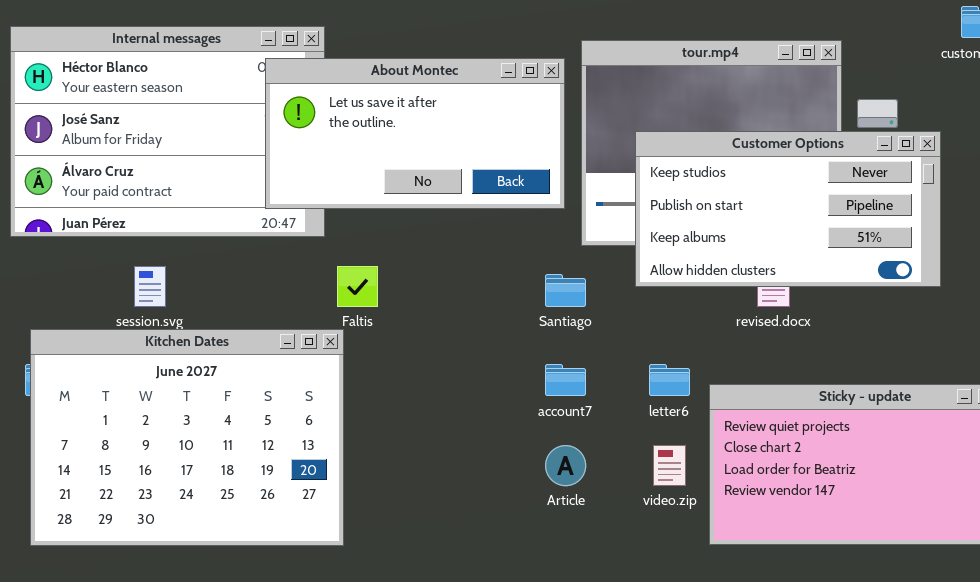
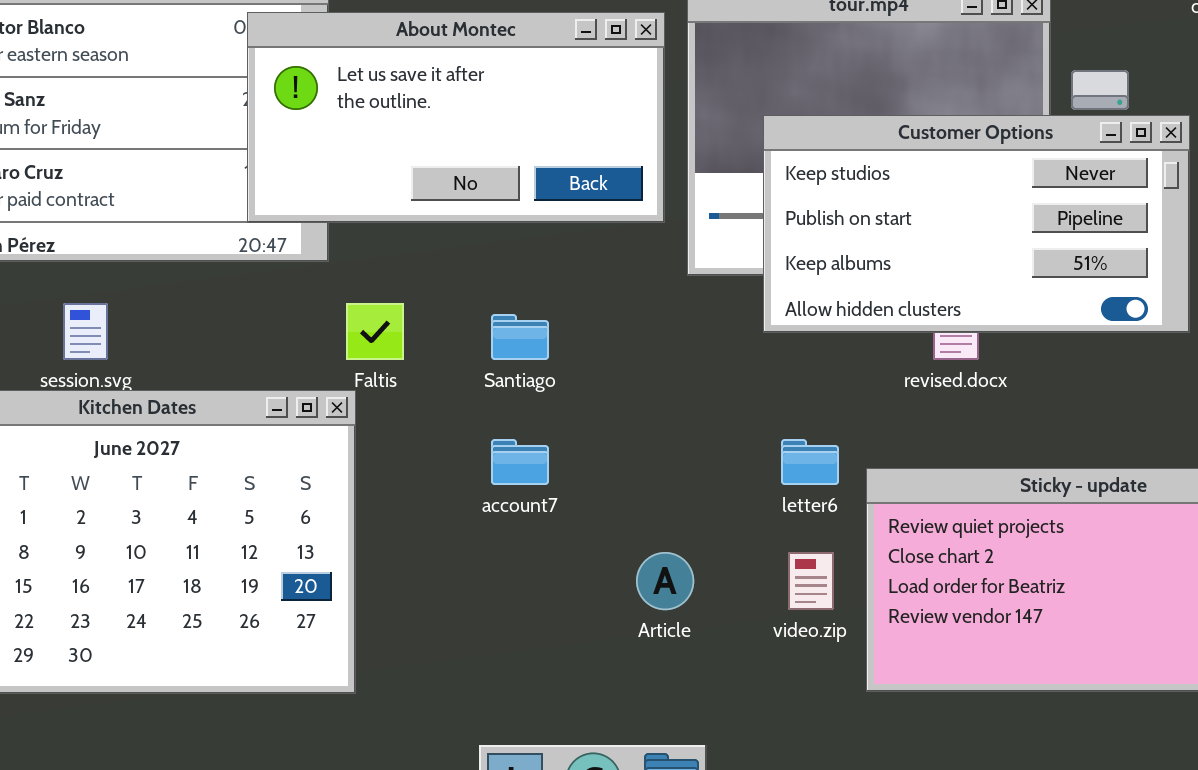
Santiago: [545,274,586,307] -> [491,314,549,360], moved
account7: [545,364,586,396] -> [491,439,549,485], moved

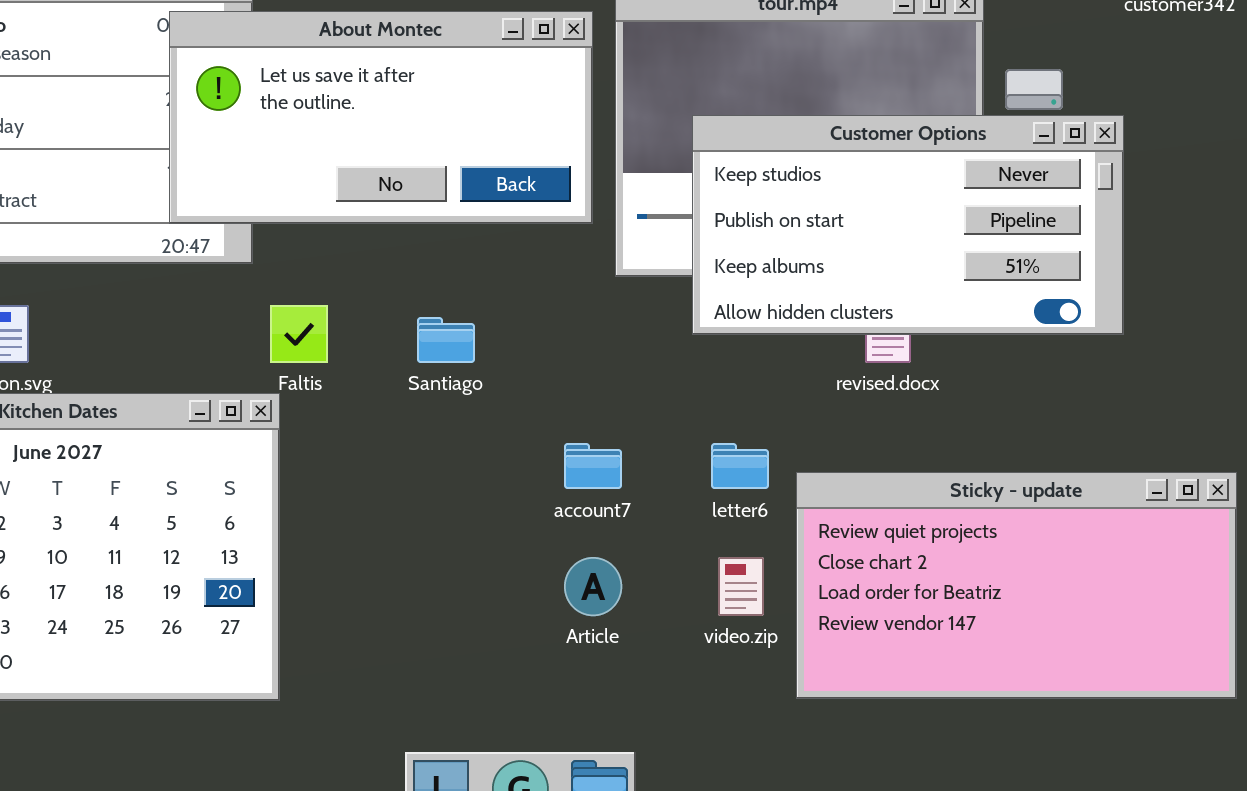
account7: [491,439,549,485] -> [564,443,622,489], moved

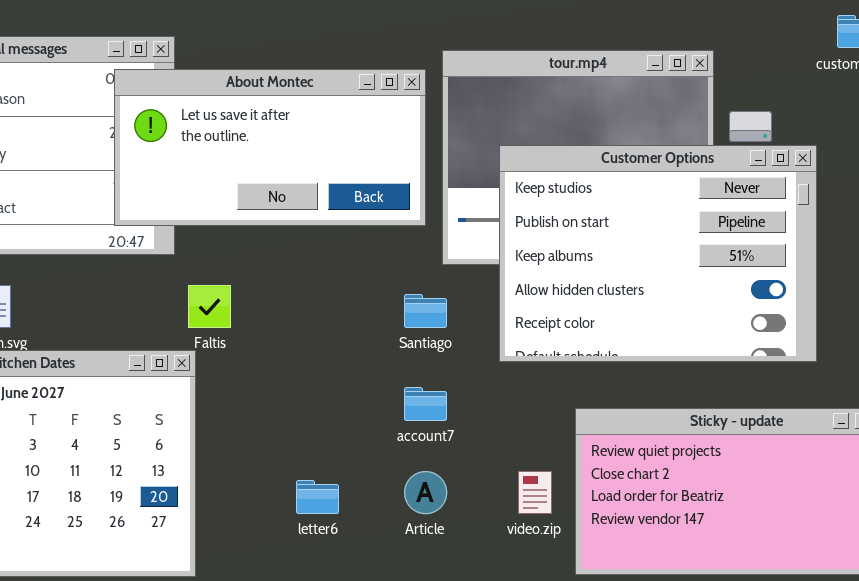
Customer Options: [692,115,1124,335] -> [499,145,817,362], resized
Santiago: [417,317,475,363] -> [404,294,447,328], moved
letter6: [711,443,769,489] -> [296,480,339,514], moved

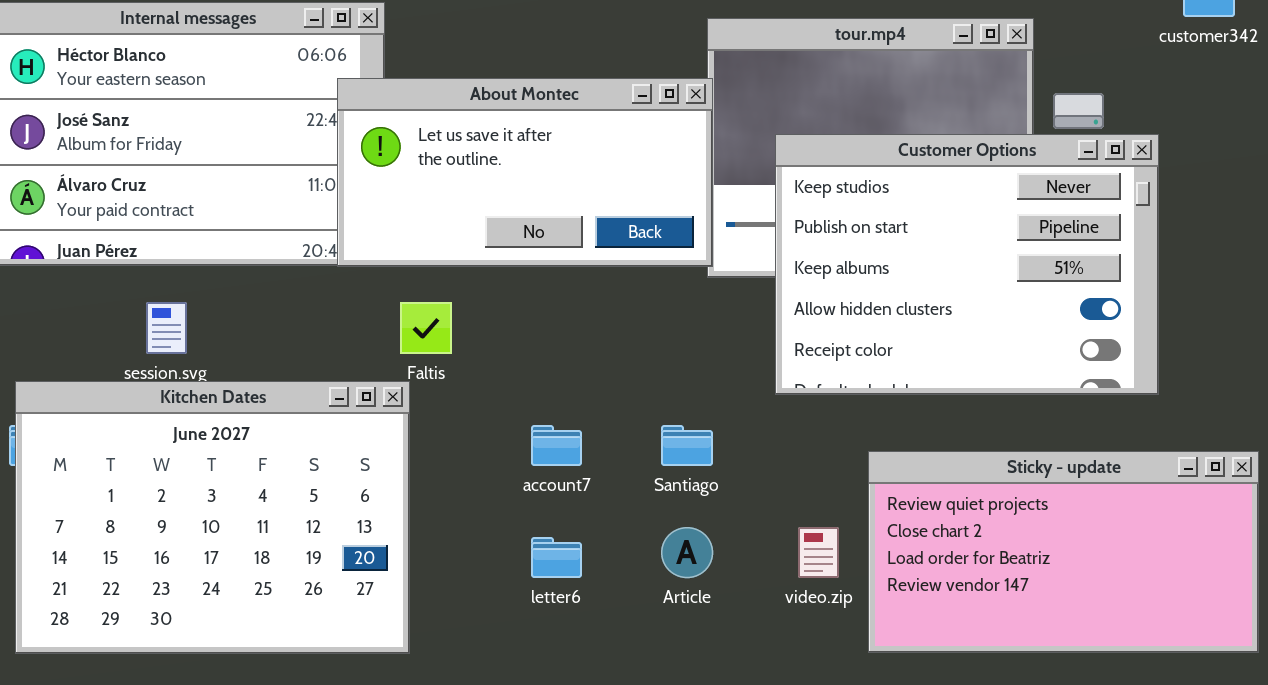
About Montec: [114,69,426,226] -> [337,78,713,267], moved
Santiago: [404,294,447,328] -> [661,425,713,466], moved
account7: [404,387,447,421] -> [531,425,582,466], moved

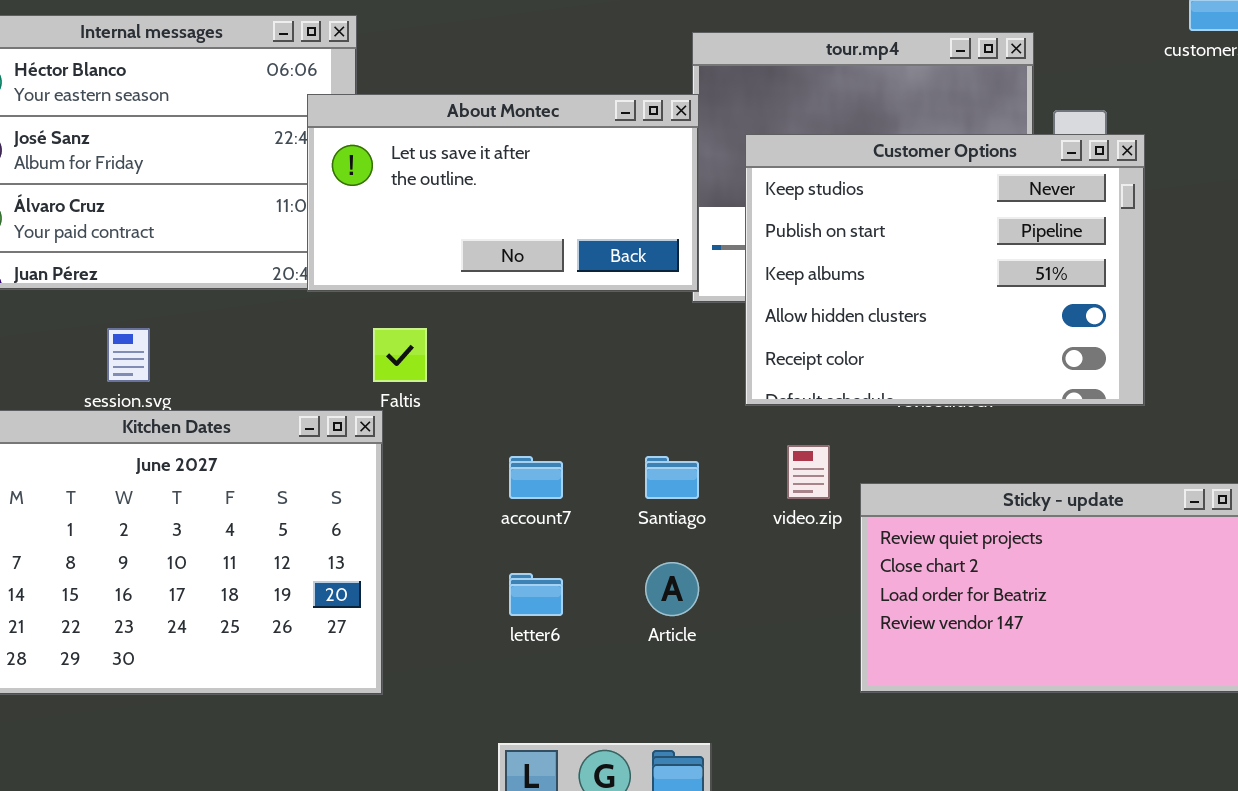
Customer Options: [775,134,1159,395] -> [745,134,1145,406], moved
video.zip: [798,527,839,578] -> [787,445,830,499], moved

